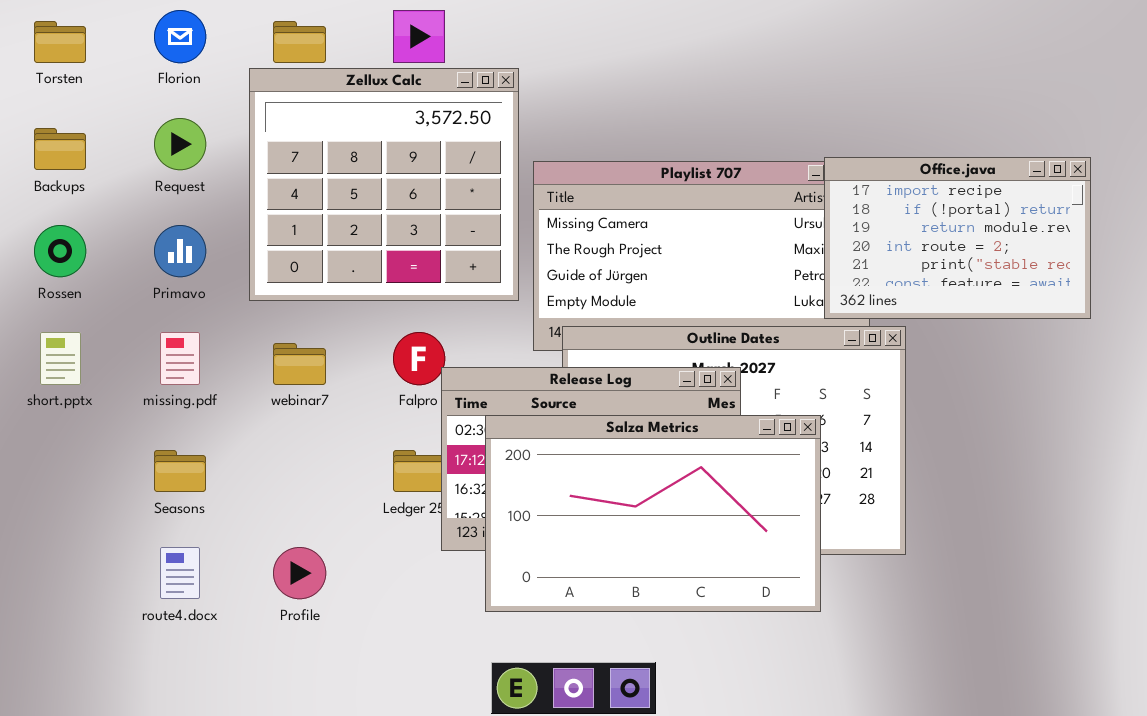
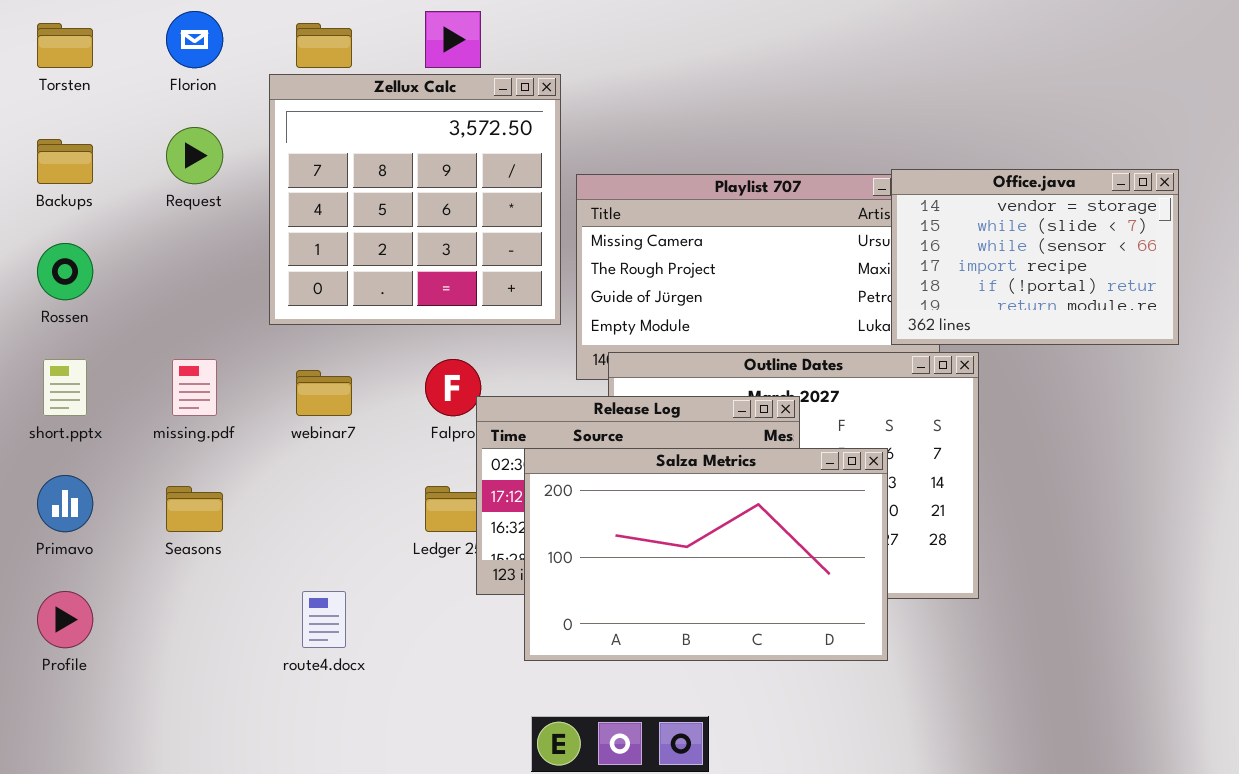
Office.java: [824,157,1091,319] -> [891,169,1179,345], scrolled up 3 rows
Primavo: [154,225,206,277] -> [37,475,93,532], moved
route4.docx: [160,547,200,599] -> [302,591,346,648], moved
Profile: [273,547,326,599] -> [37,591,93,648], moved

